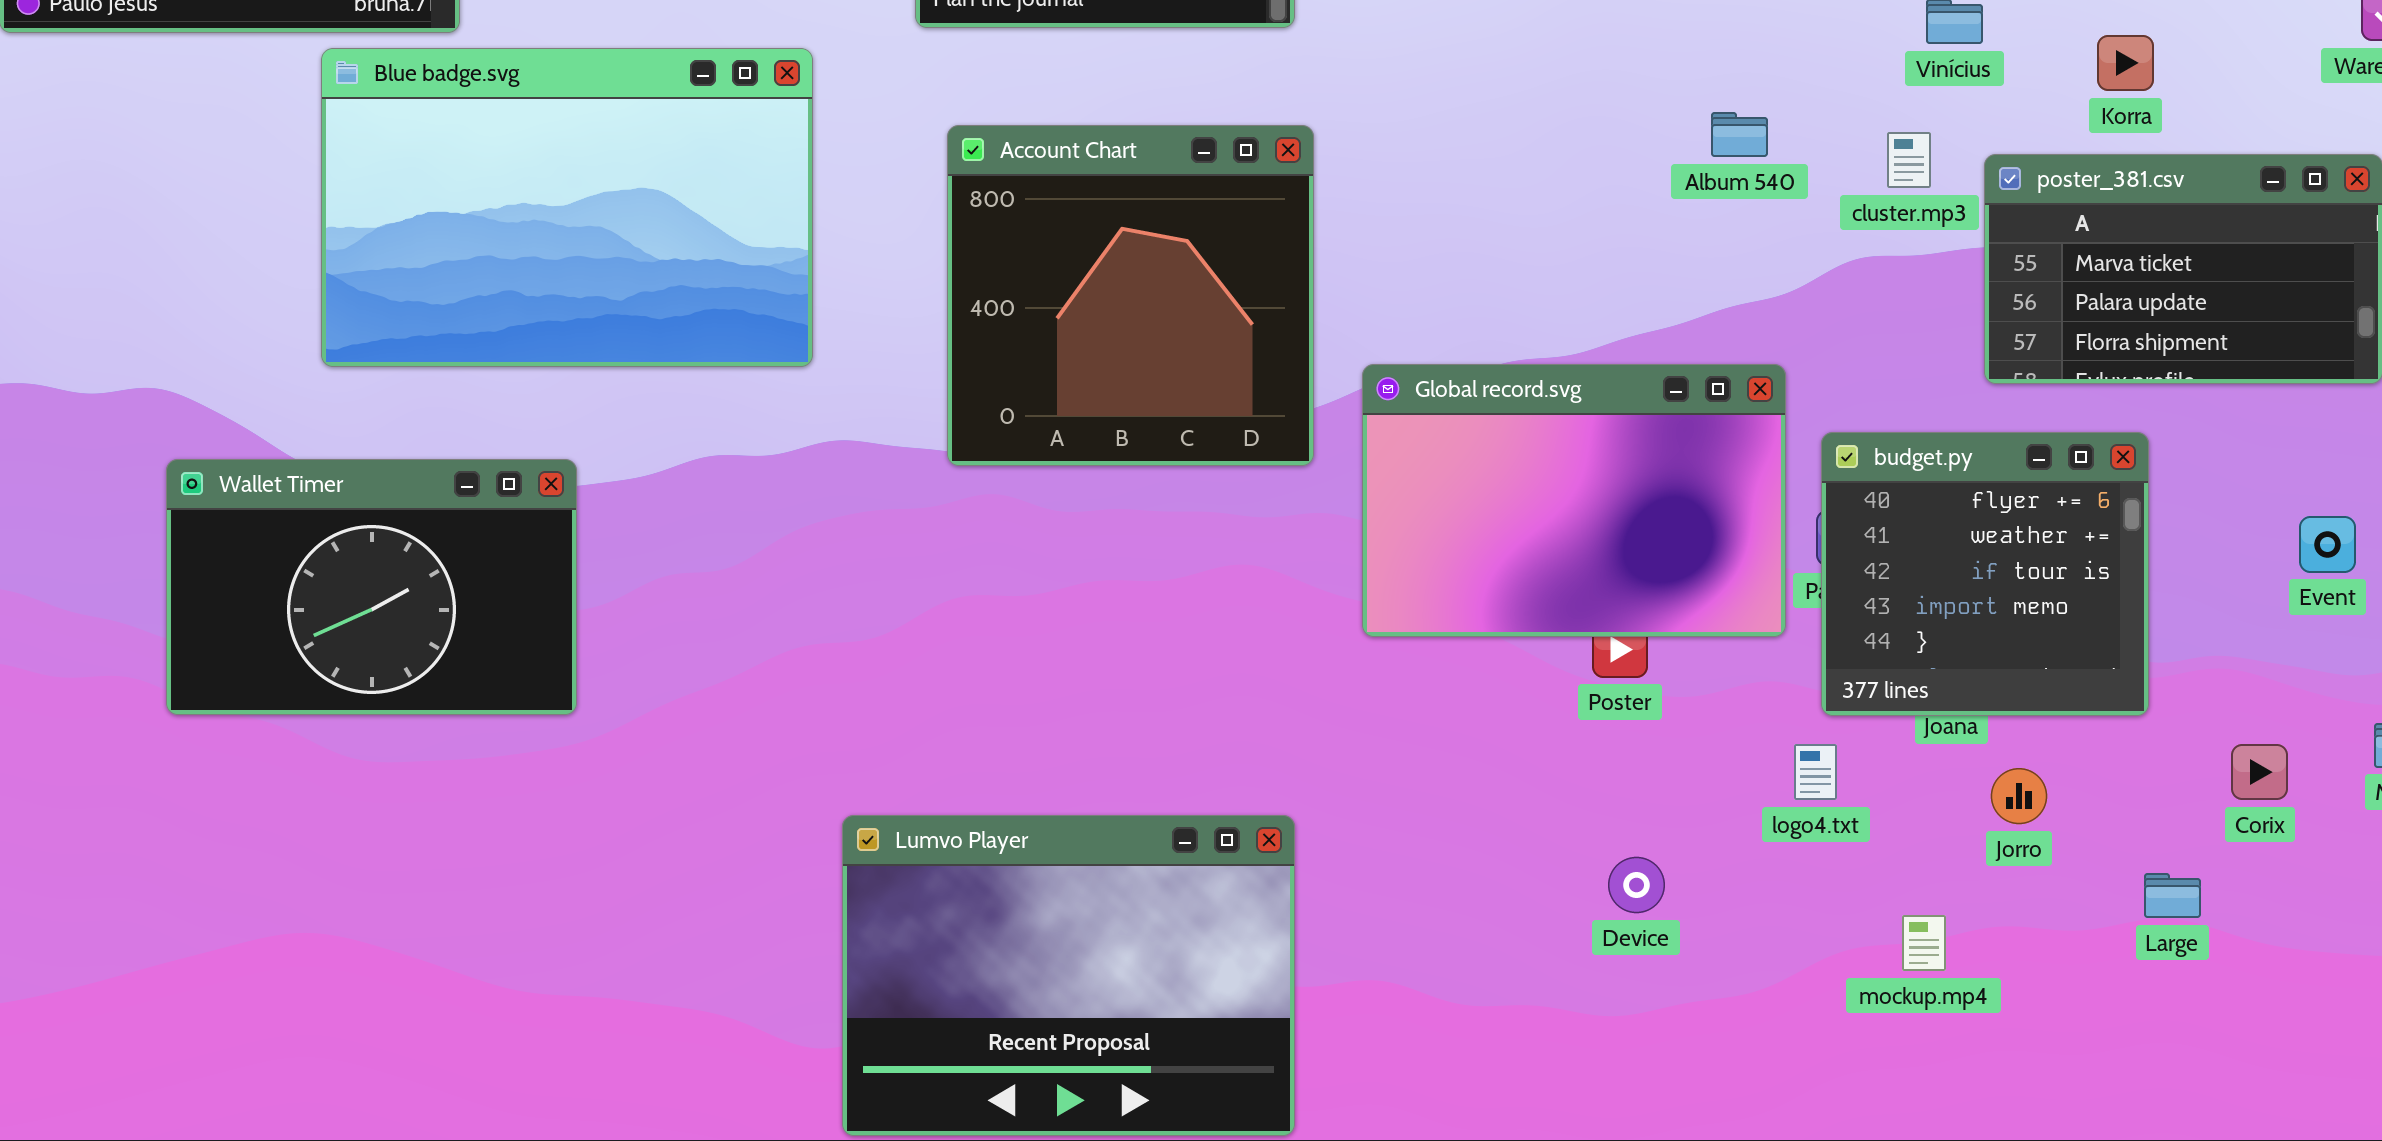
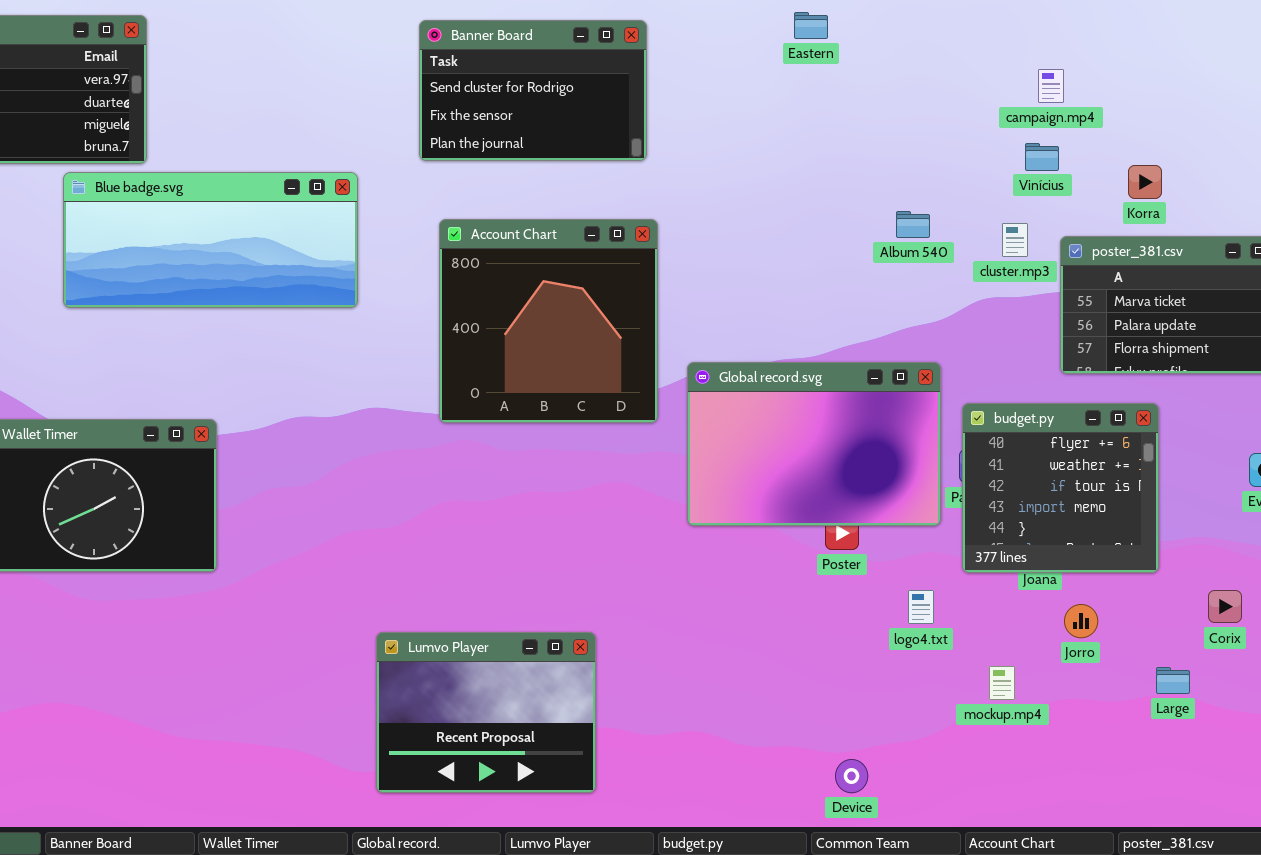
Blue badge.svg: [321,48,813,367] -> [63,172,358,308], resized
logo4.txt: [1794,744,1837,800] -> [908,590,934,624], moved
Lumvo Player: [842,815,1295,1136] -> [376,632,596,793], resized
Device: [1608,857,1665,913] -> [835,759,868,793], moved
mockup.mp4: [1902,915,1946,971] -> [989,666,1015,700], moved

